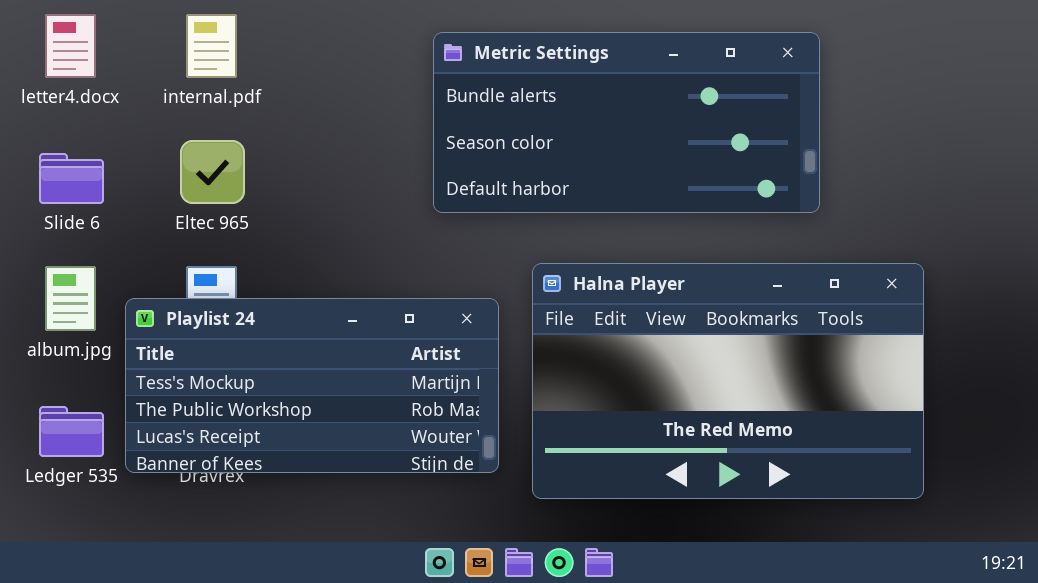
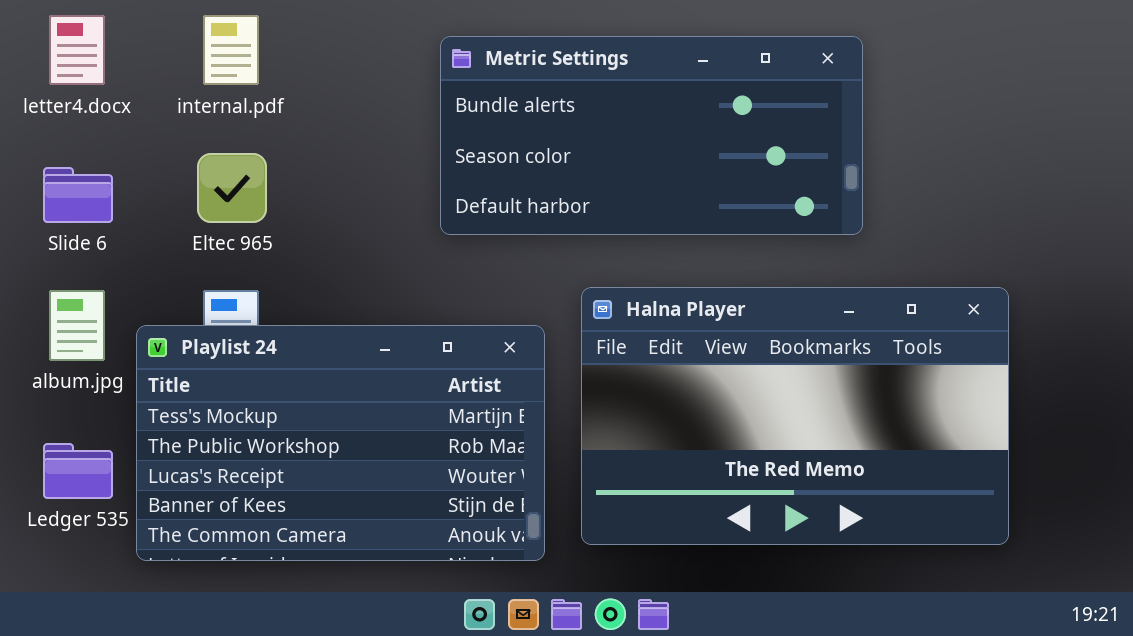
Metric Settings: [433,32,820,213] -> [440,36,863,235], moved
Playlist 24: [125,298,499,473] -> [136,325,545,561], resized

